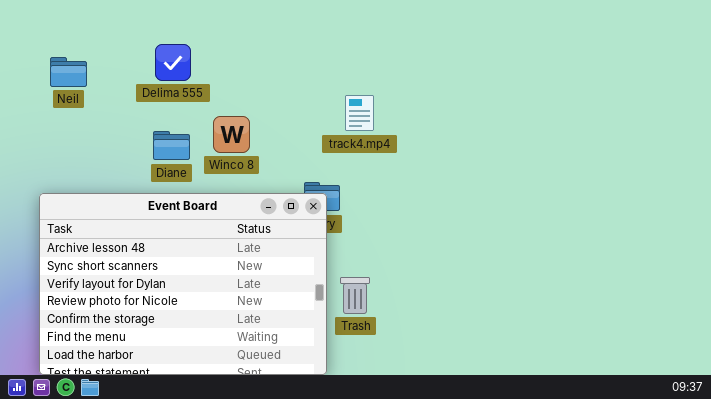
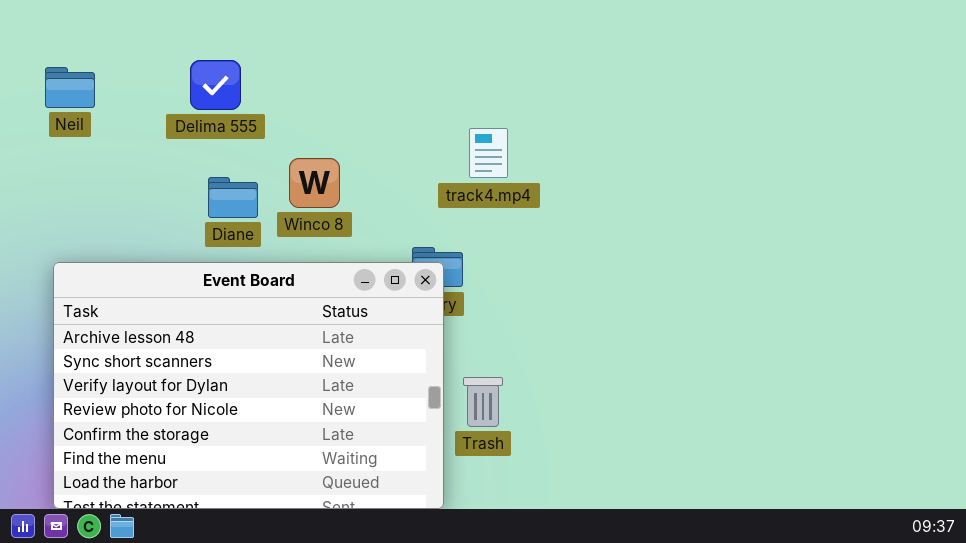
Delima 555: [155,44,191,81] -> [190,60,241,110], moved
Neil: [50,57,87,87] -> [45,67,95,108], moved

